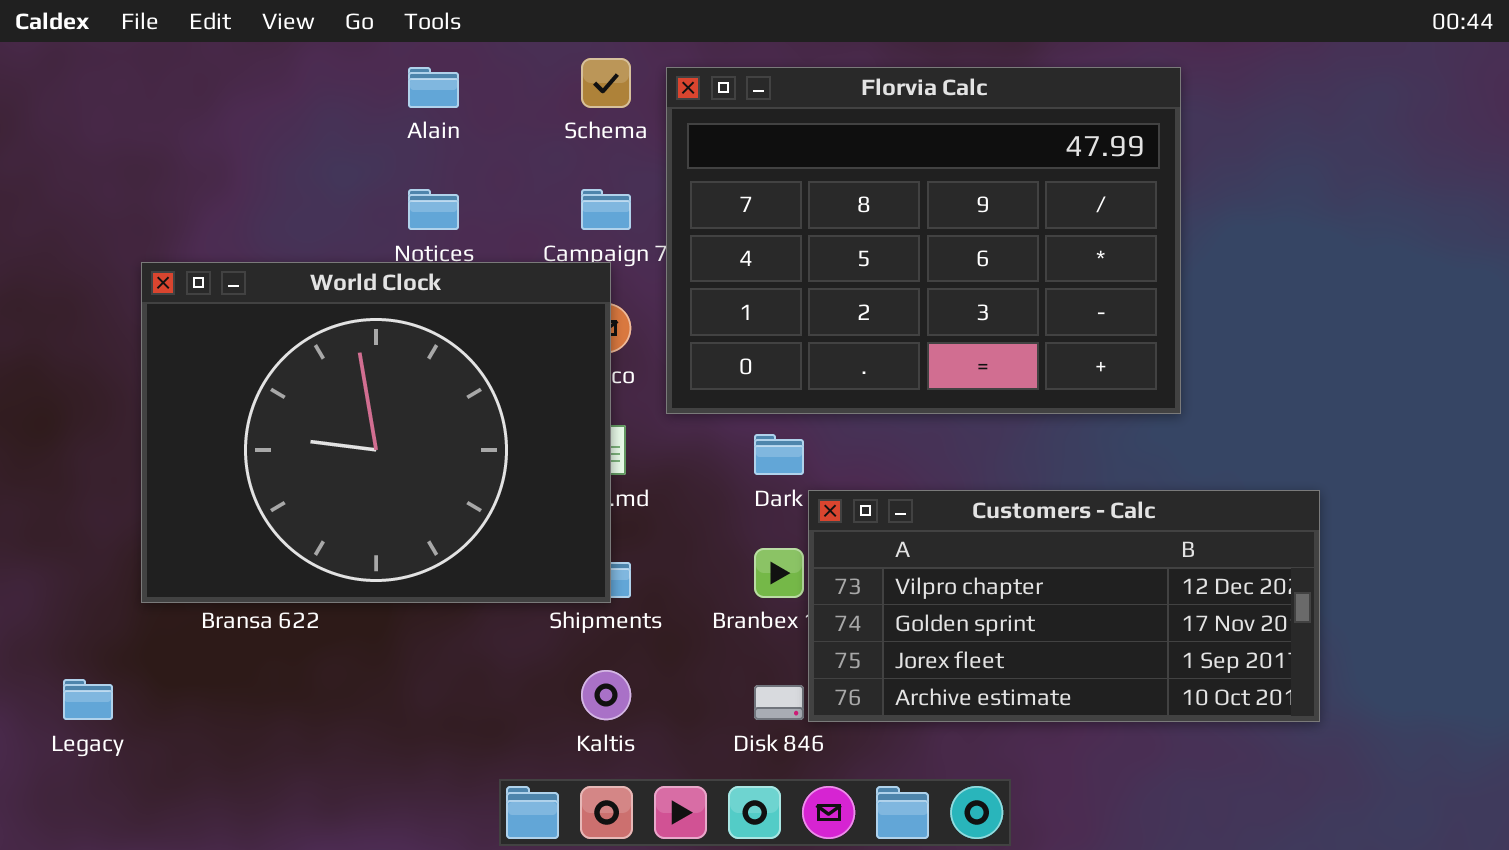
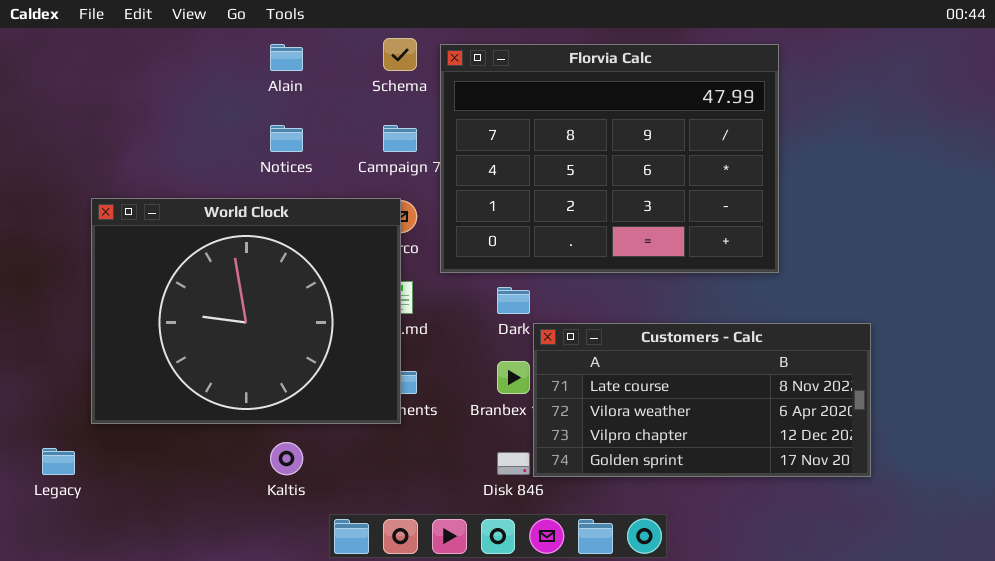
World Clock: [141,262,611,603] -> [91,198,401,424], moved
Customers - Calc: [808,490,1320,722] -> [533,323,871,477], scrolled up 2 rows
Kaltis: [581,670,631,720] -> [270,442,303,475], moved

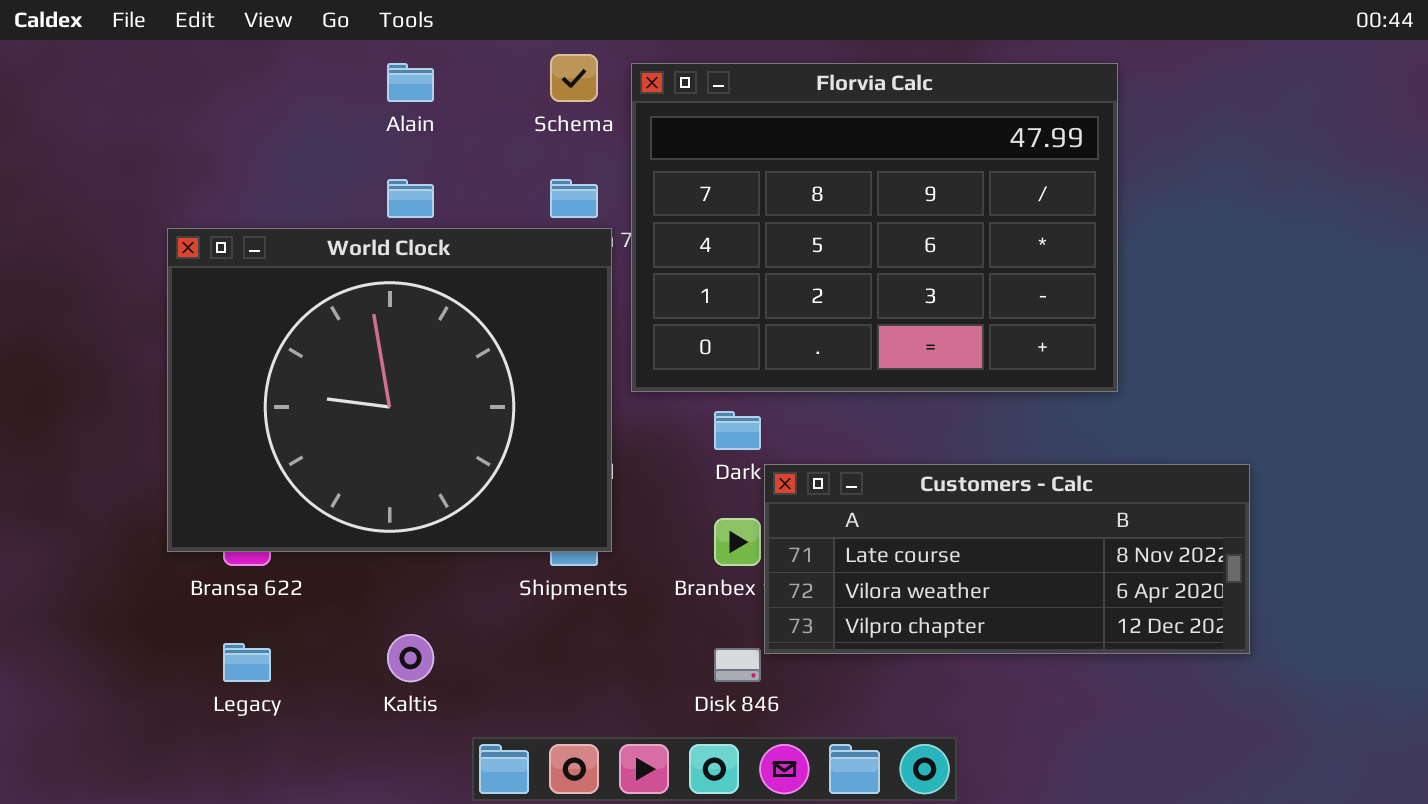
World Clock: [91,198,401,424] -> [167,228,612,552], moved
Customers - Calc: [533,323,871,477] -> [764,464,1250,654], resized
Legacy: [42,448,75,475] -> [223,643,271,682], moved

